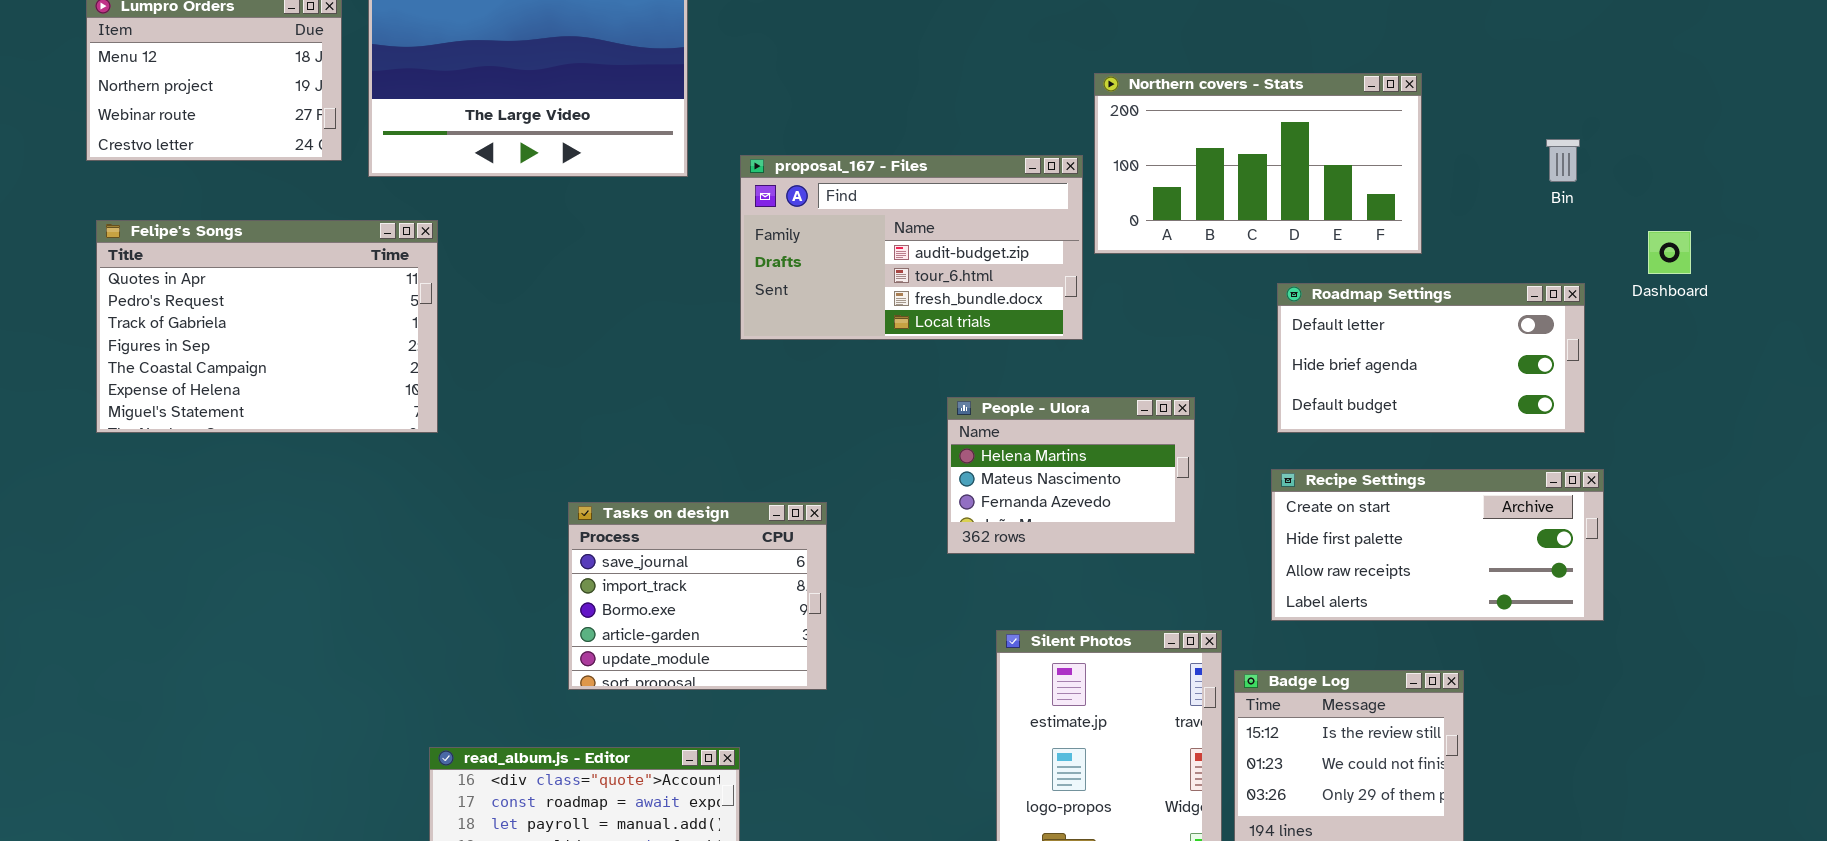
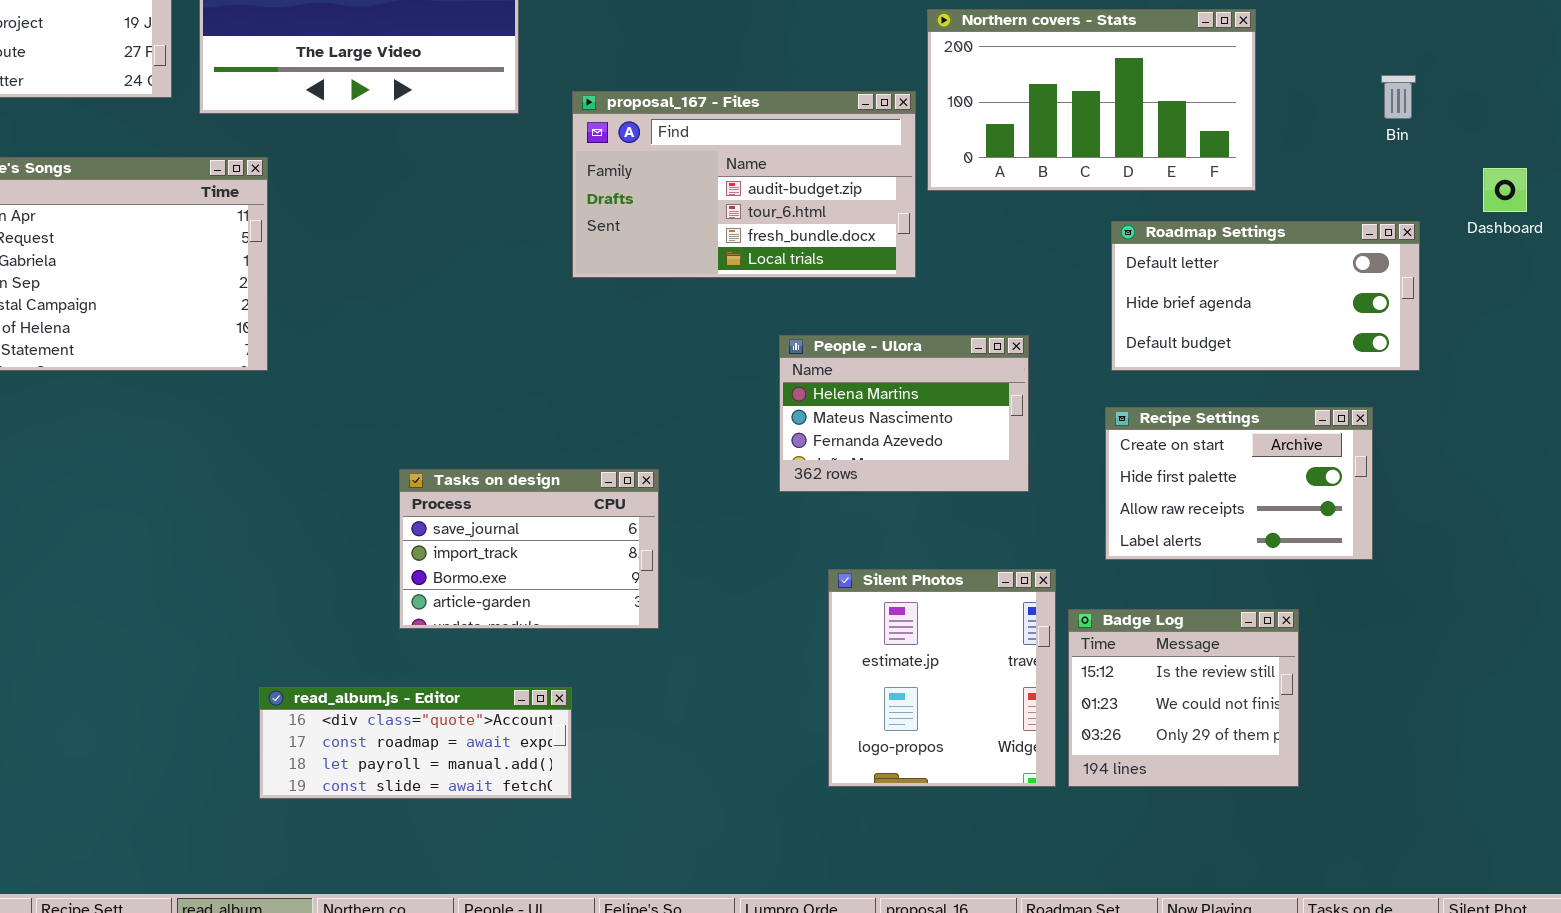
Recipe Settings: [1271,469,1604,621] -> [1105,407,1373,560], resized
Tasks on design: [568,502,827,690] -> [399,469,659,629], resized

